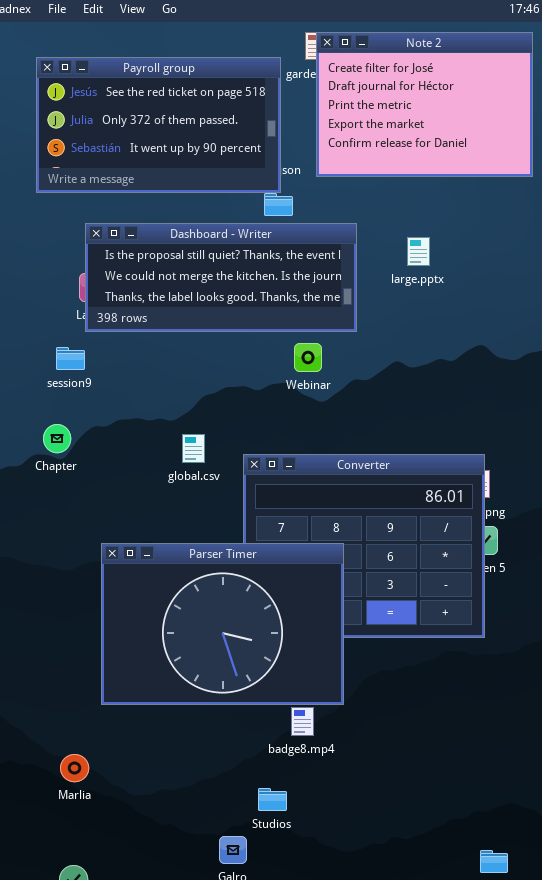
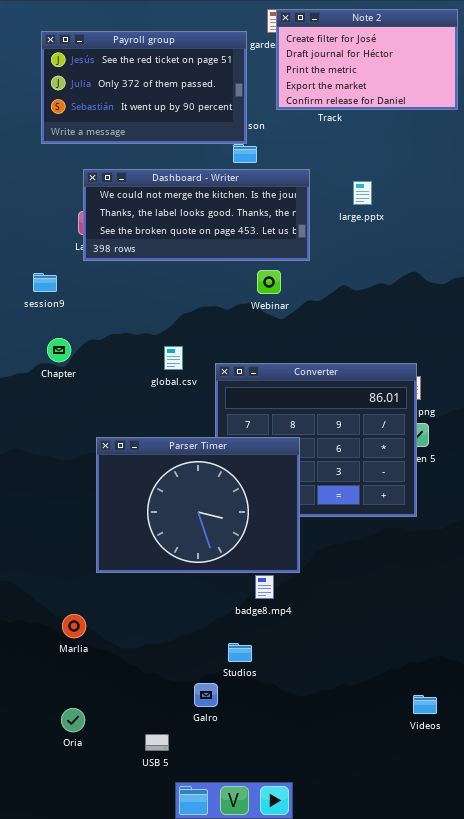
Note 2: [316,32,533,177] -> [276,9,458,110], resized
Dashboard - Writer: [85,223,357,332] -> [83,169,310,261], scrolled down 1 row
session9: [56,347,85,370] -> [33,273,57,292], moved

